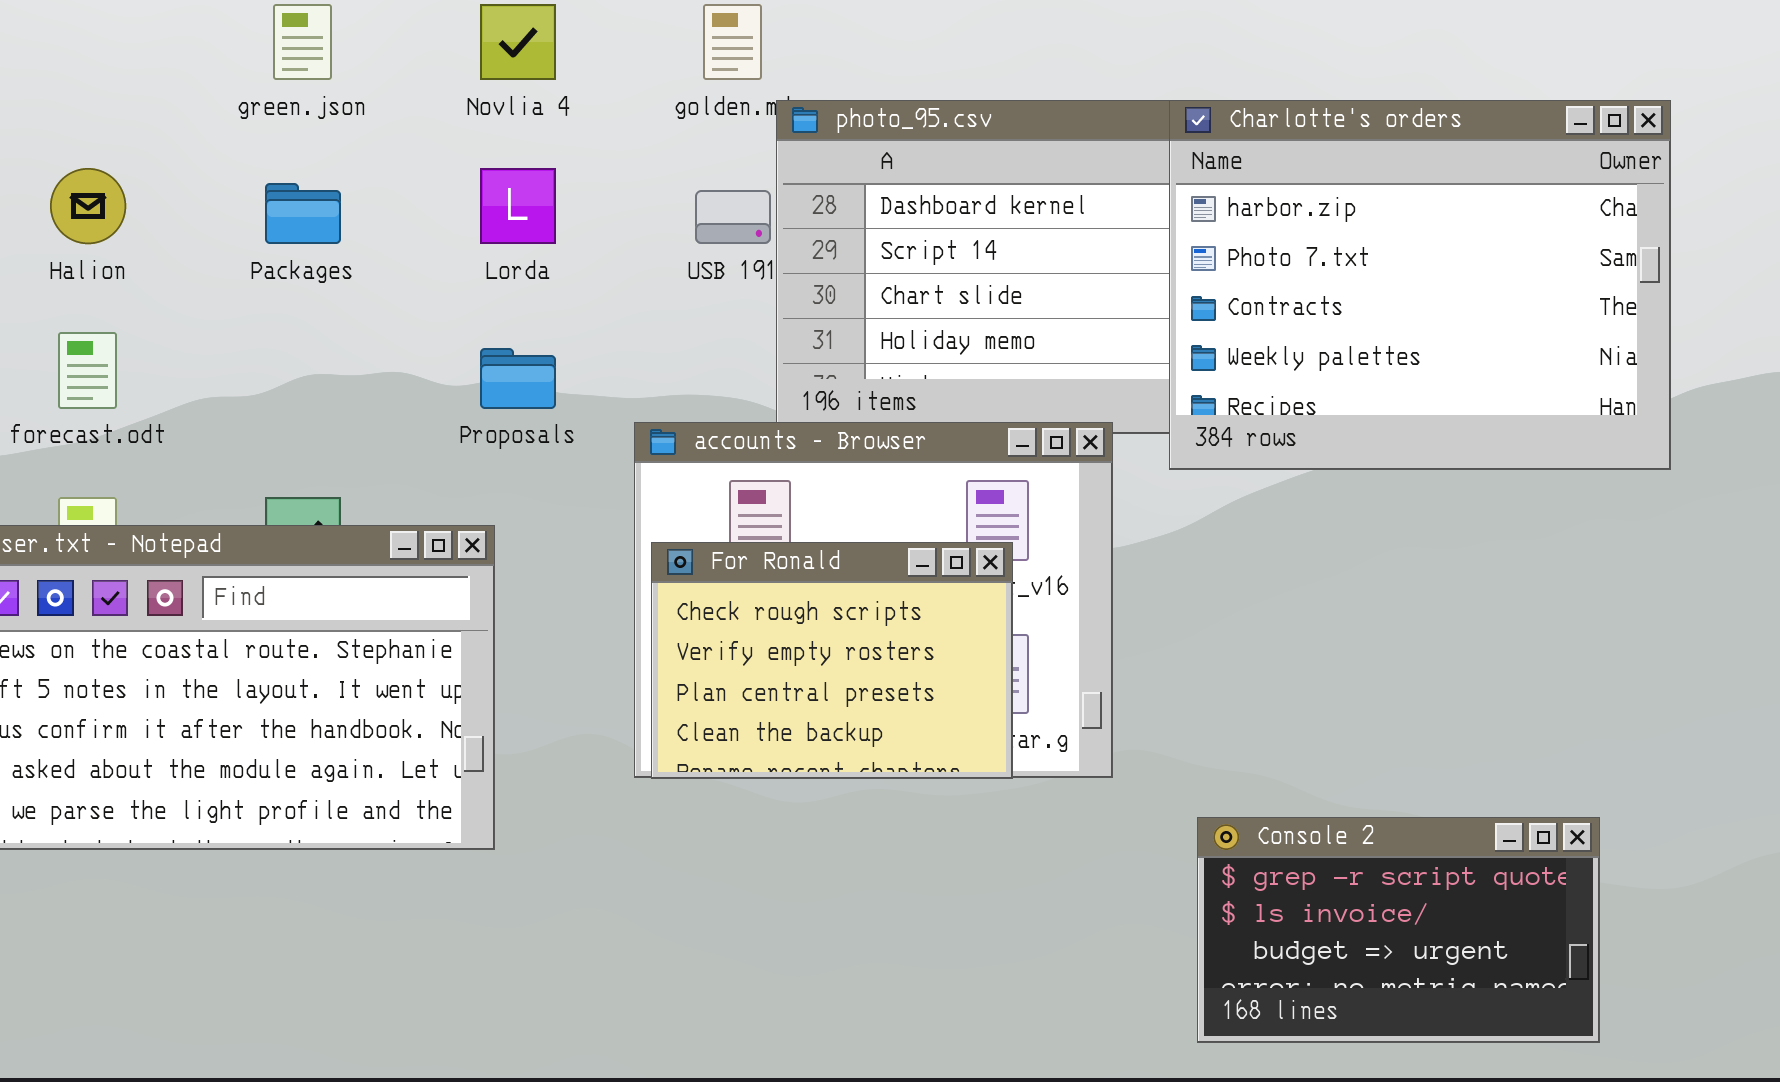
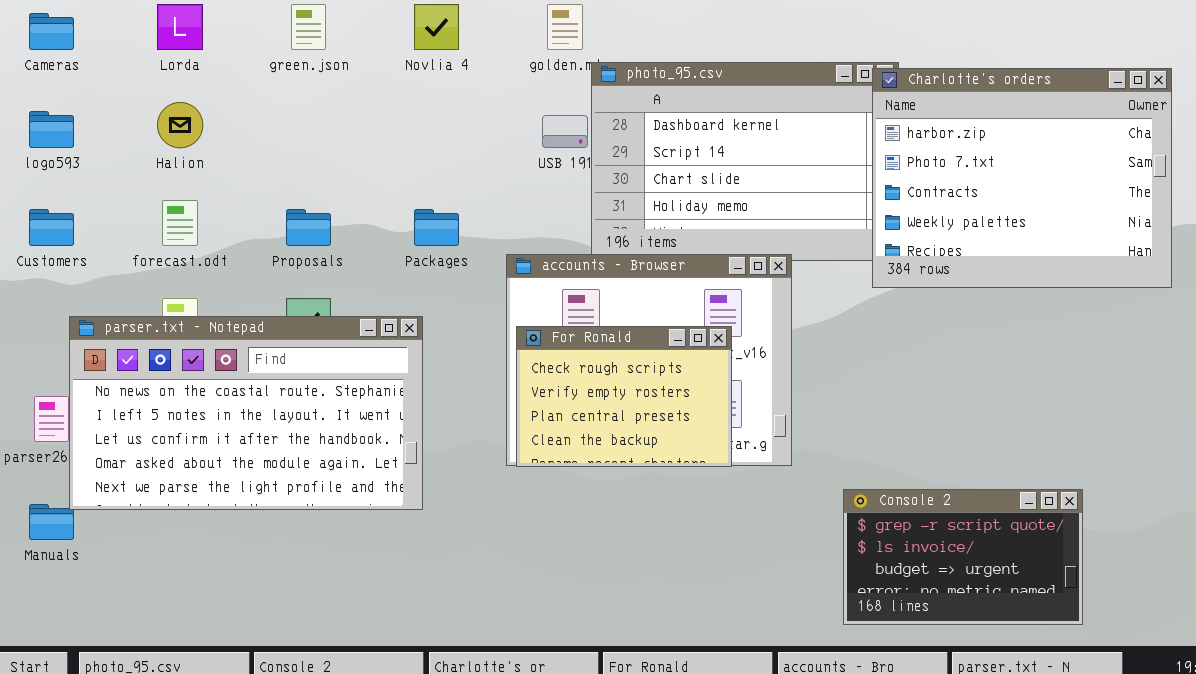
Charlotte's orders: [1169,100,1671,470] -> [872,68,1172,288], moved
Lorda: [480,168,556,244] -> [157,4,203,50], moved
Packages: [265,183,341,244] -> [414,209,459,246], moved
Proposals: [480,348,556,409] -> [286,209,331,246], moved

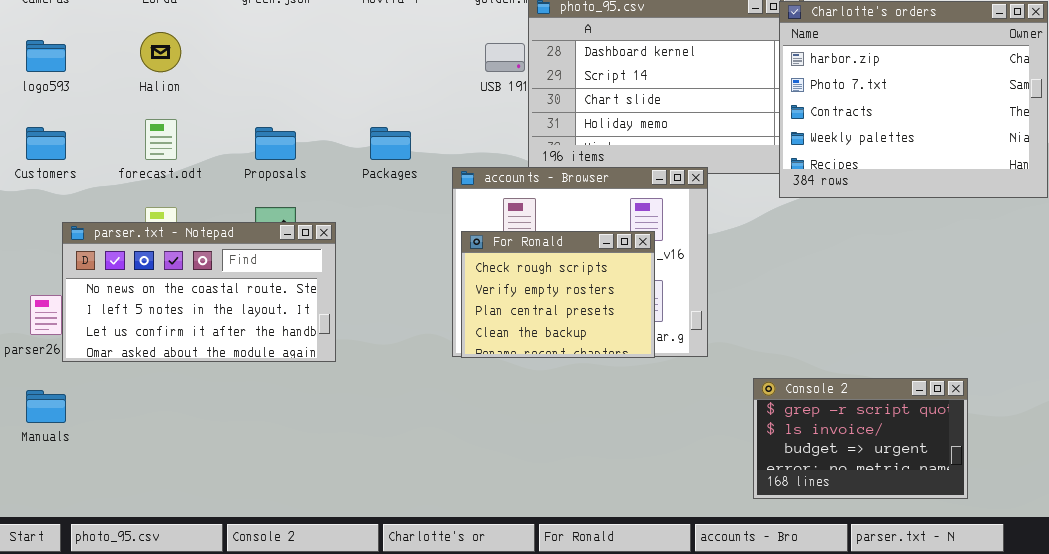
parser.txt - Notepad: [69,316,423,510] -> [62,222,336,362], resized

